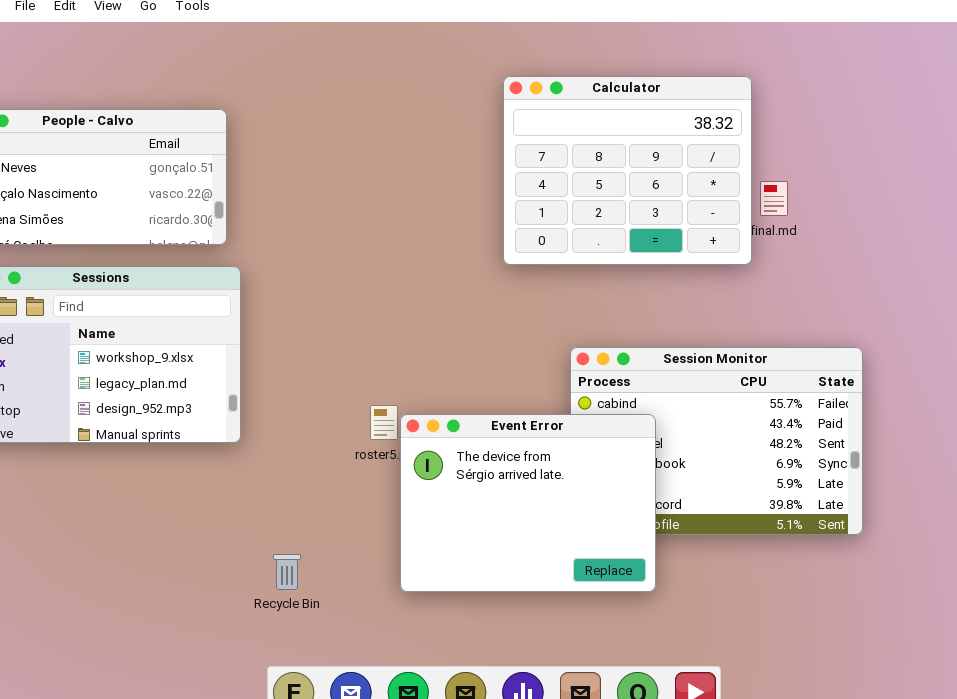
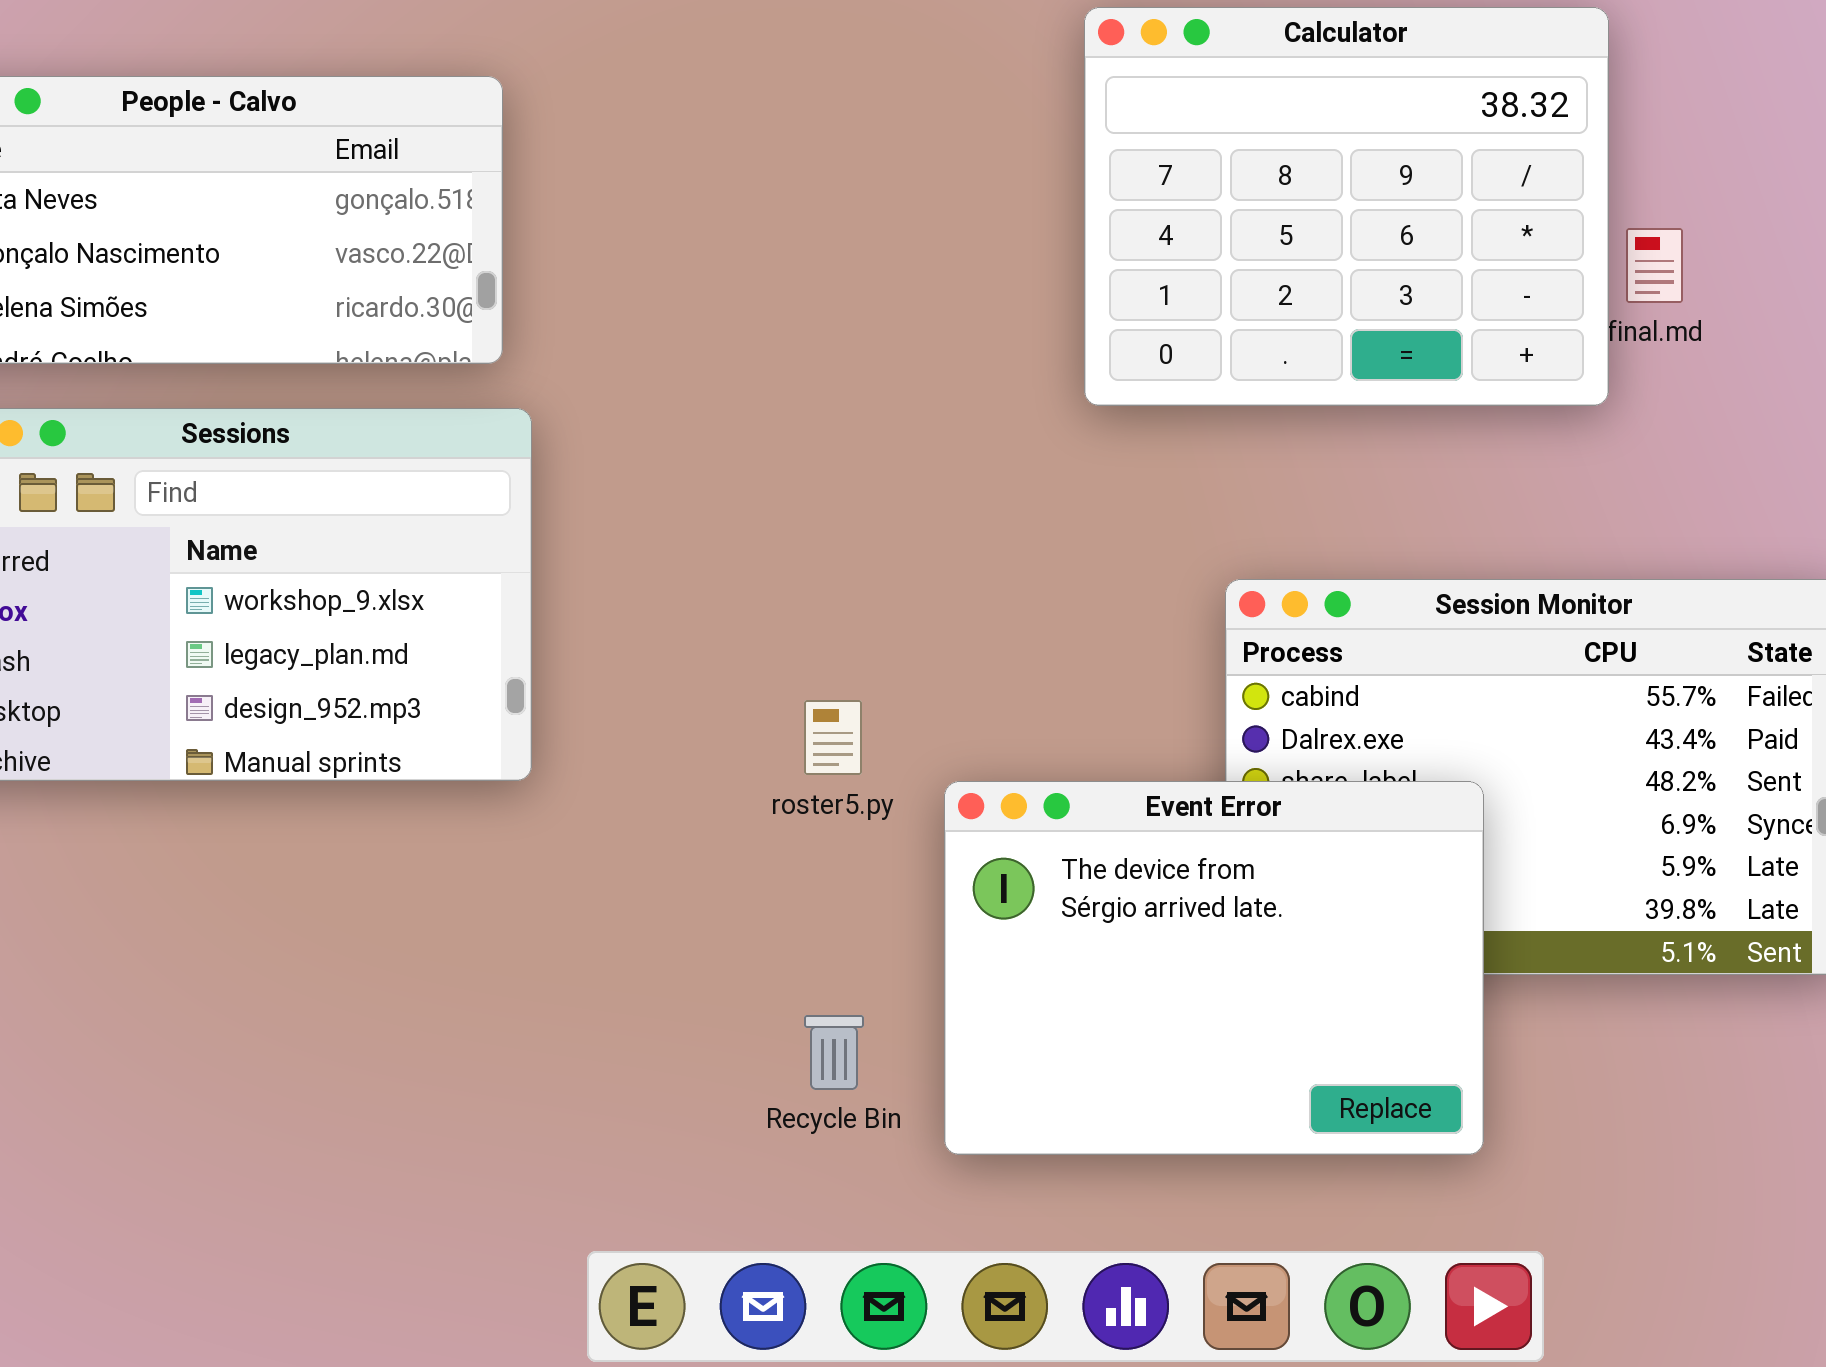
Event Error: [400,414,656,592] -> [944,781,1484,1155], moved
Recycle Bin: [273,554,301,590] -> [804,1015,864,1090], moved

